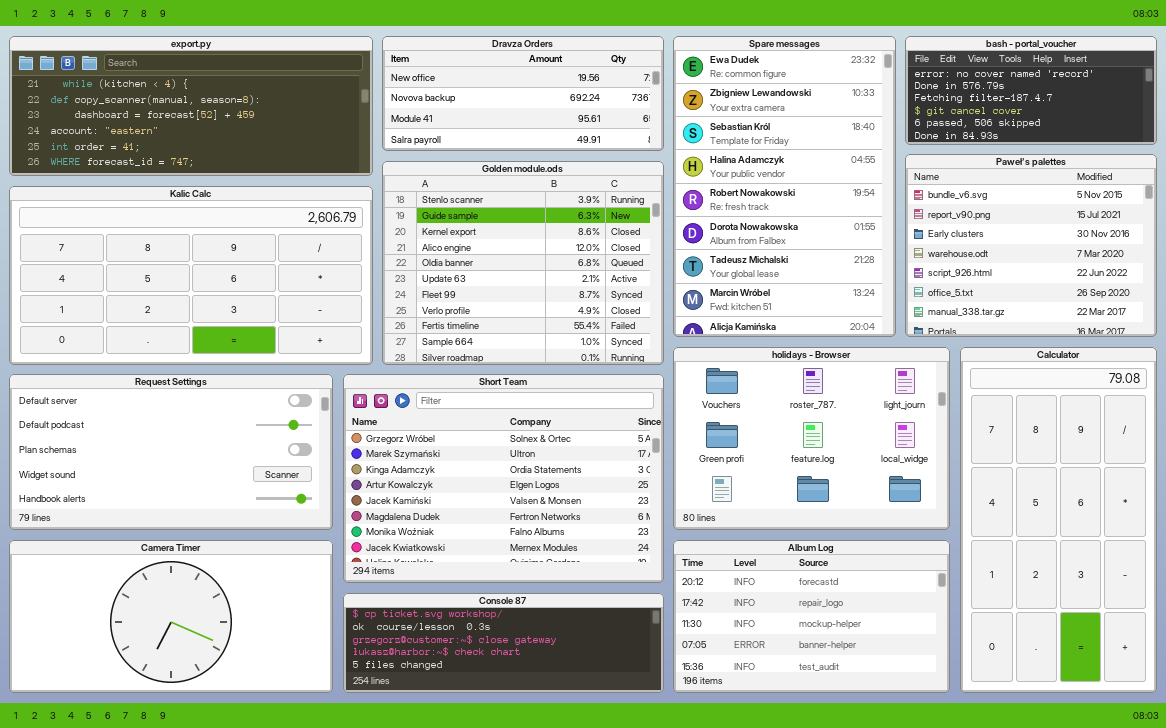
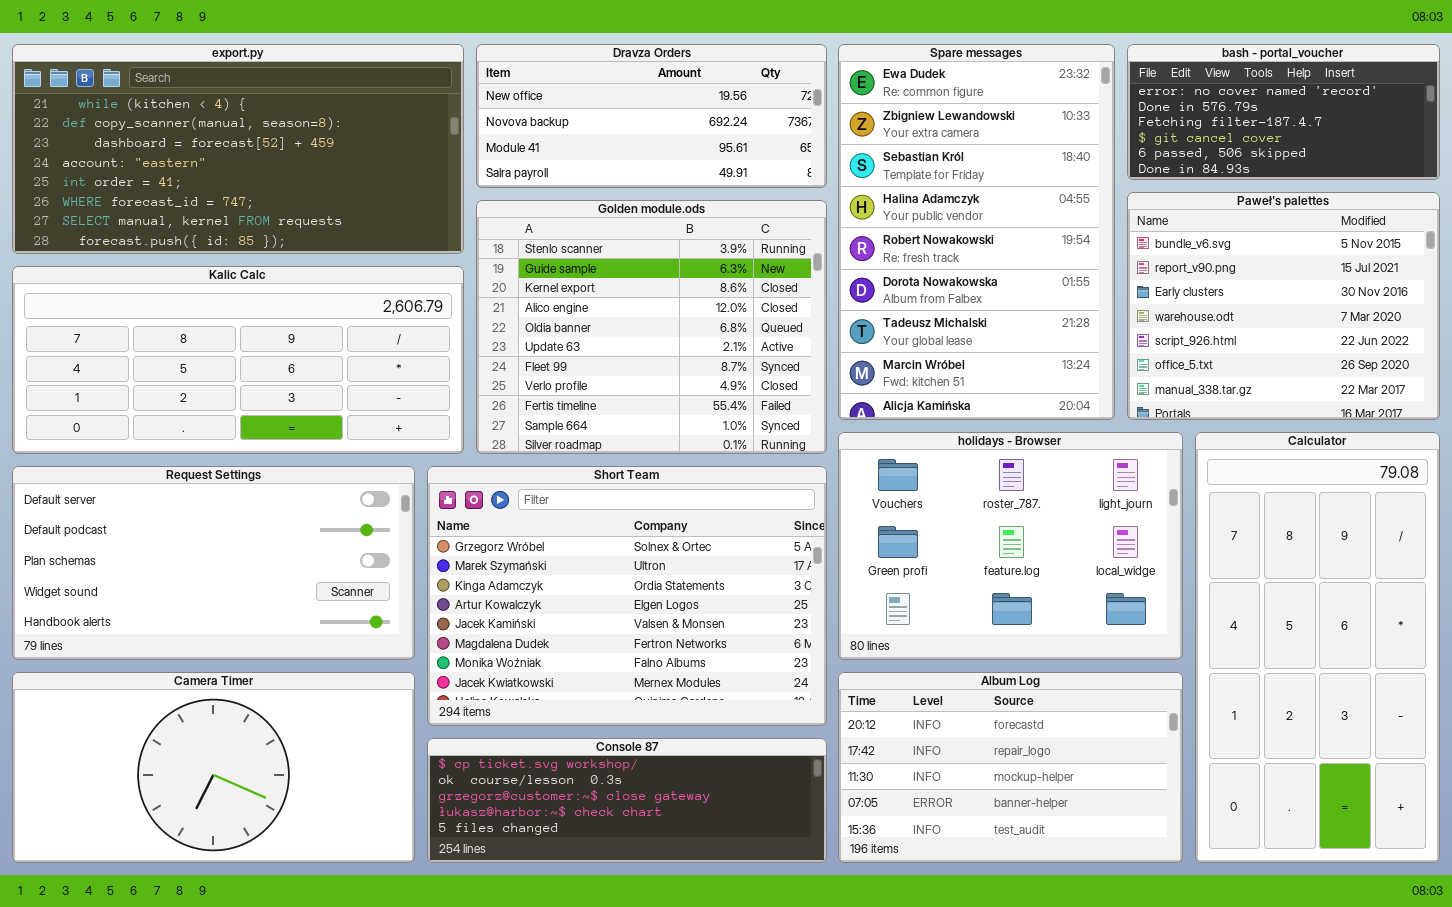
export.py: [9,36,373,176] -> [12,44,464,254], resized
Kalic Calc: [9,186,373,365] -> [12,266,464,454], resized

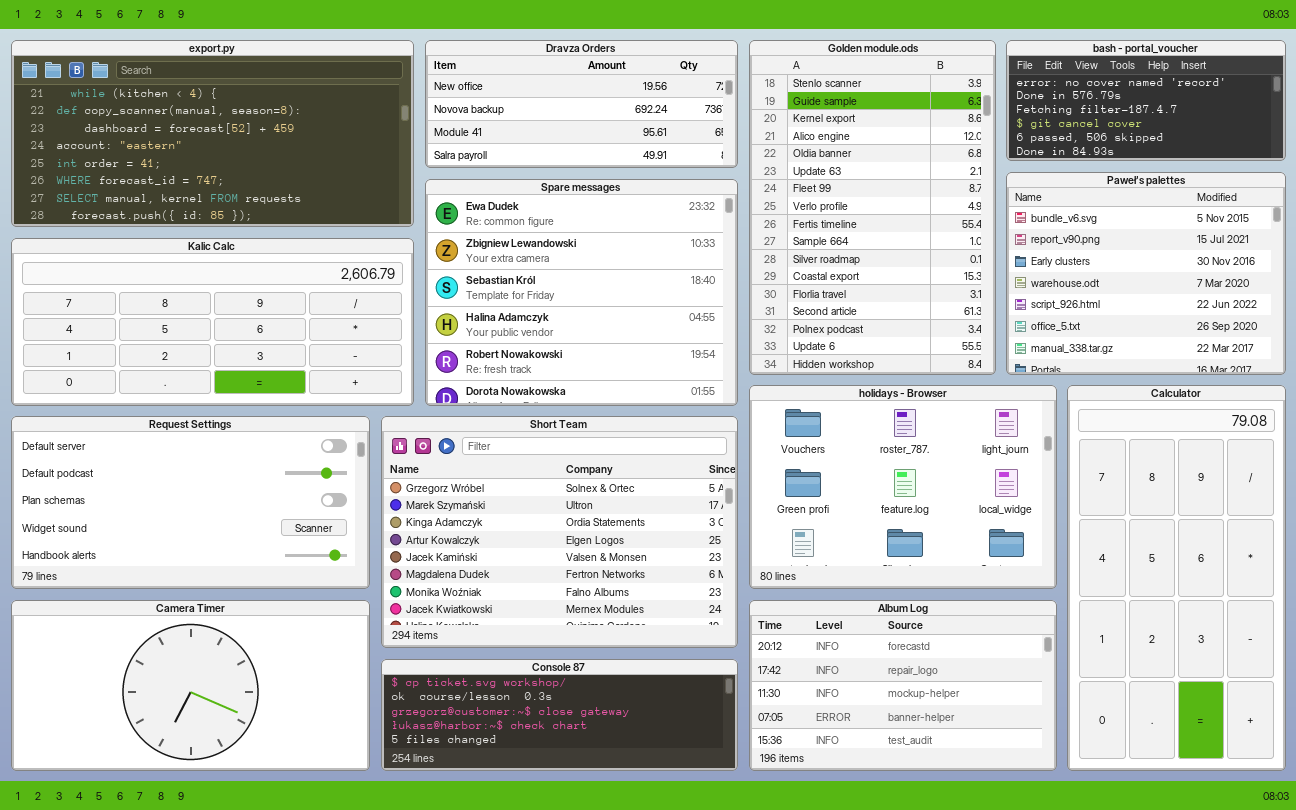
Spare messages: [838,44,1115,420] -> [425,179,738,406], moved, resized
Golden module.ods: [476,200,827,454] -> [749,40,996,375], moved, resized

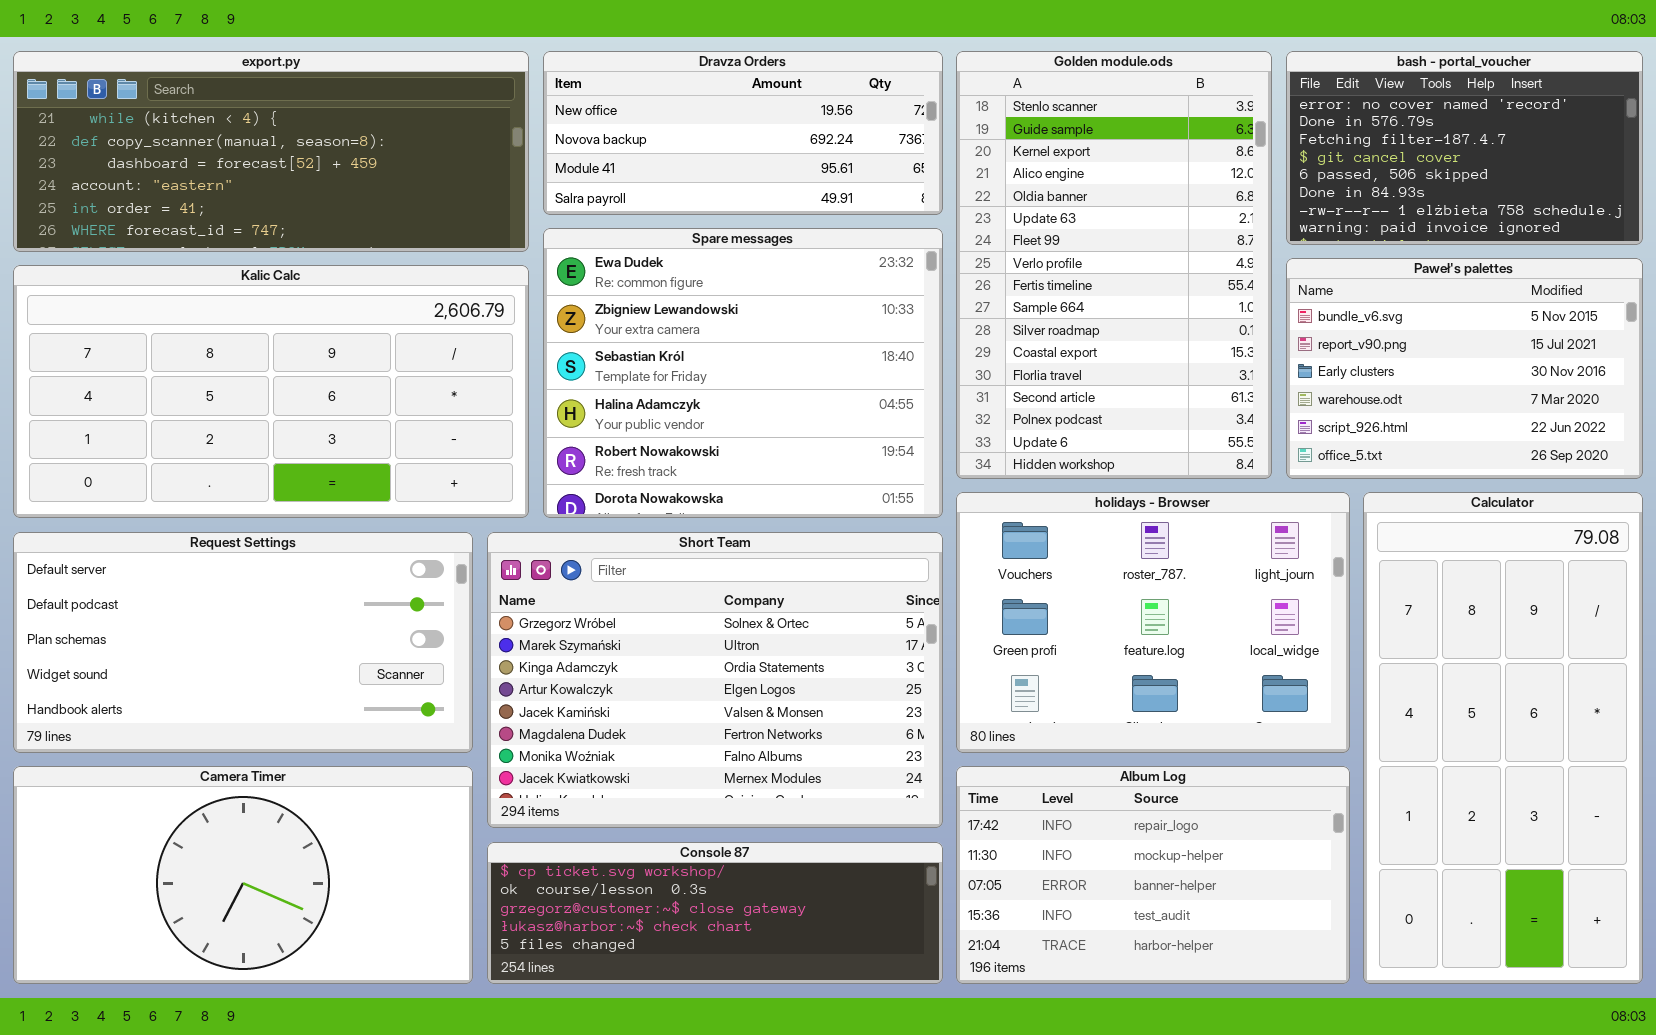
export.py: [11,40,414,227] -> [13,51,529,252], resized
bash - portal_voucher: [1006,40,1286,161] -> [1286,51,1643,245], resized
Paweł's palettes: [1006,172,1286,375] -> [1286,258,1643,479], resized
Kalic Calc: [11,238,414,406] -> [13,265,529,518], resized
Album Log: [749,600,1057,771] -> [956,766,1350,984], scrolled down 1 row

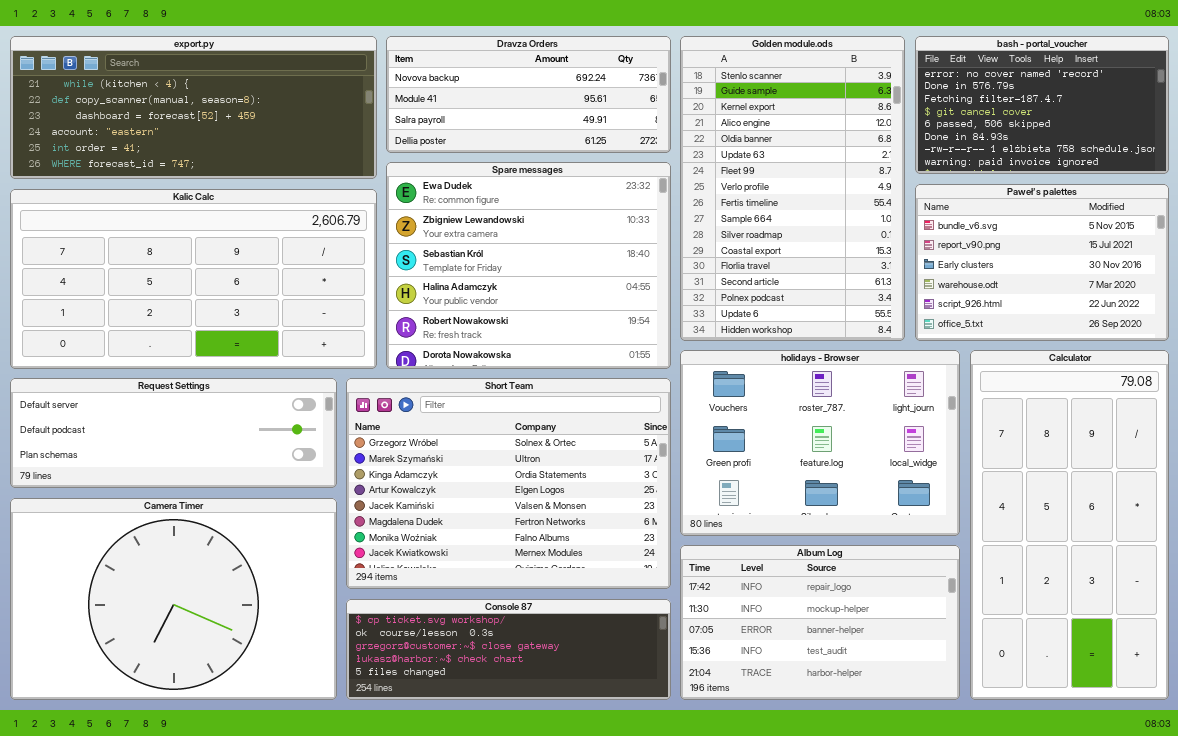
Dravza Orders: [543,51,943,215] -> [386,36,671,153], scrolled down 1 row
Request Settings: [13,532,473,753] -> [10,378,337,488], resized
Camera Timer: [13,766,473,984] -> [10,498,337,700], resized

